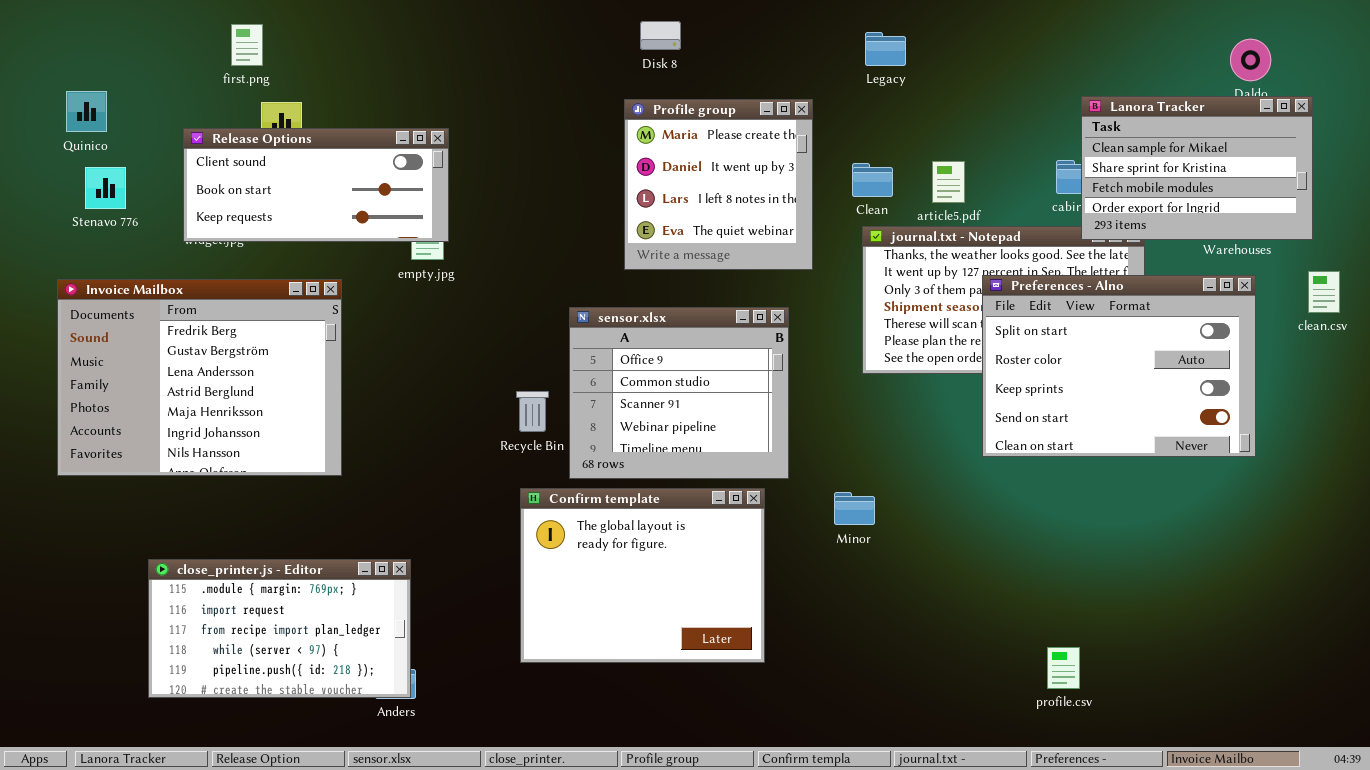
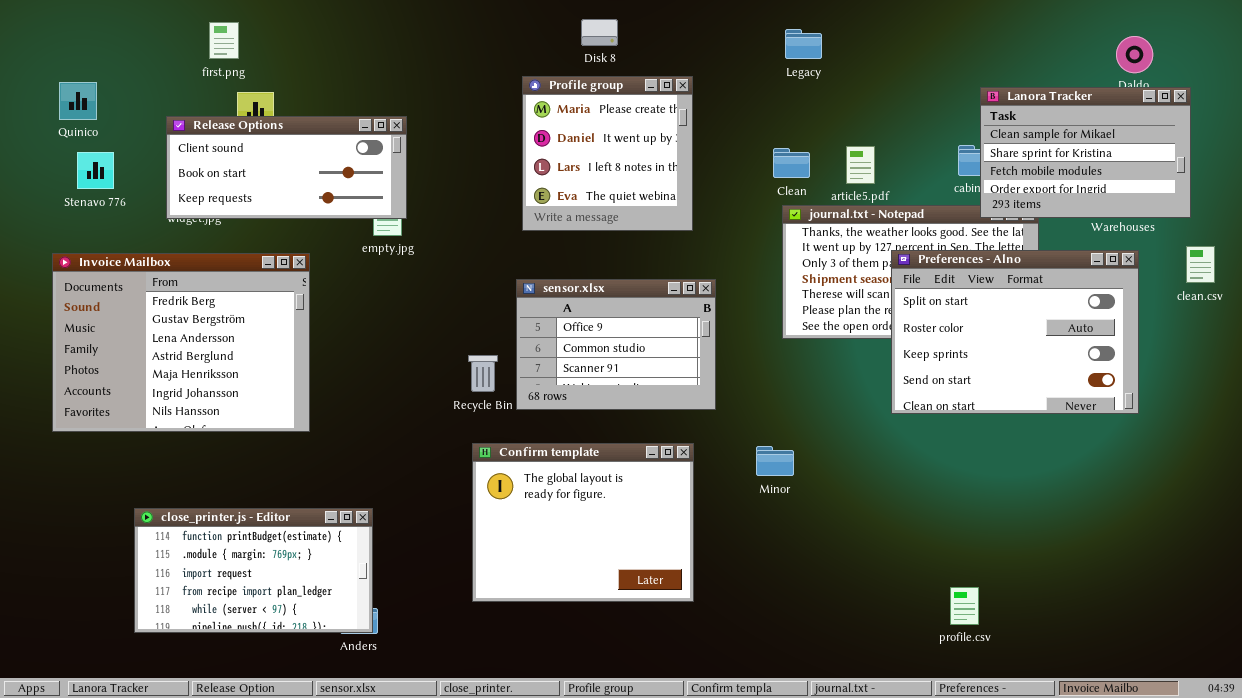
Profile group: [624,99,813,270] -> [522,76,693,231], moved
sensor.xlsx: [569,307,789,479] -> [516,279,716,410], resized
close_printer.js - Editor: [148,559,411,698] -> [134,508,373,633], scrolled up 1 row

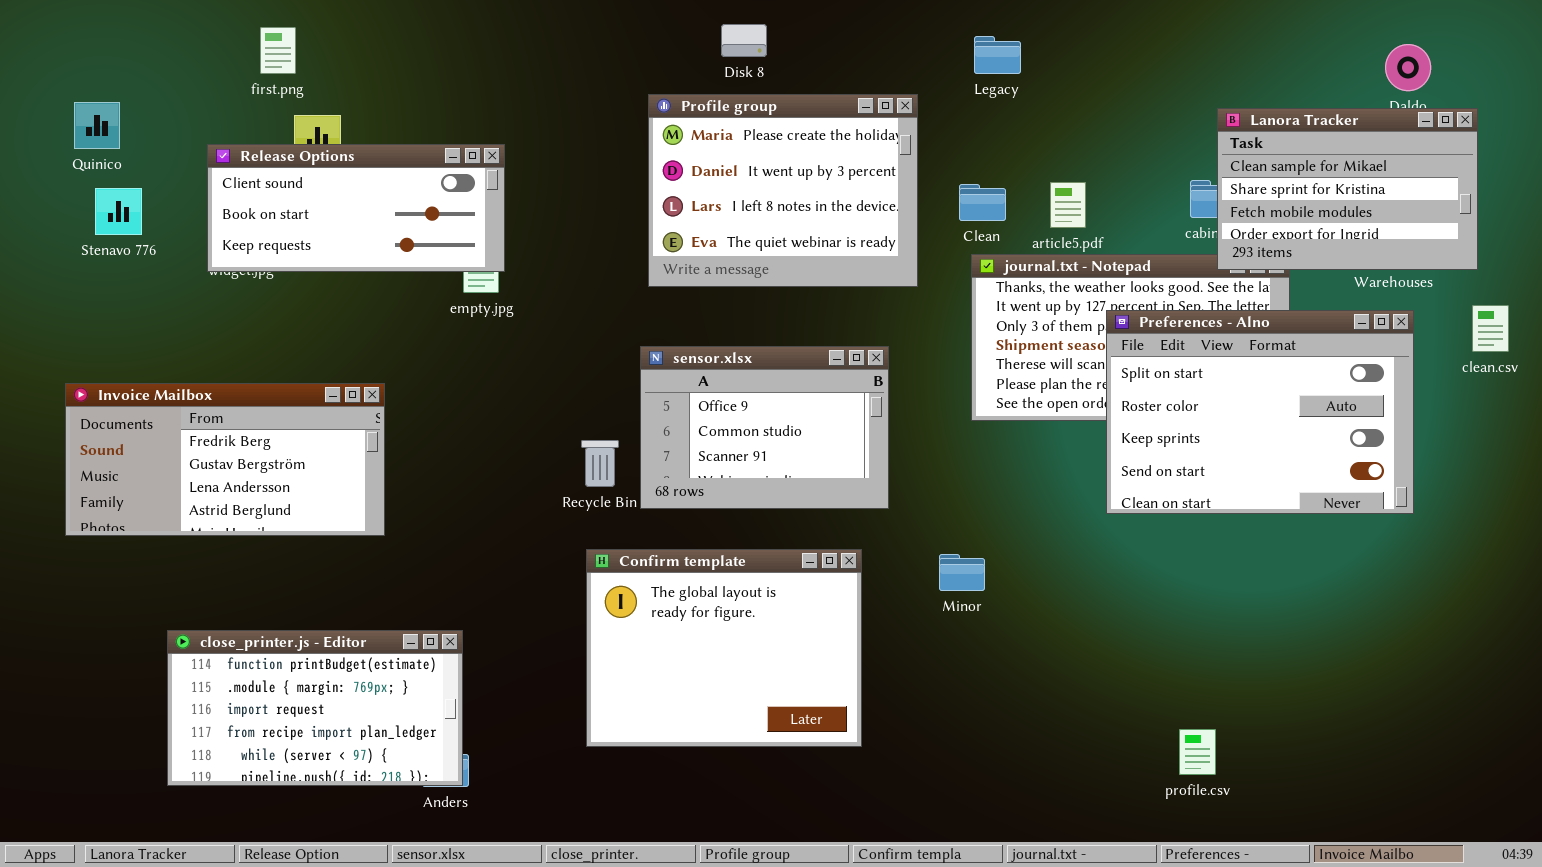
Profile group: [522,76,693,231] -> [648,94,918,287], resized
Invoice Mailbox: [52,253,310,432] -> [65,383,385,536], resized

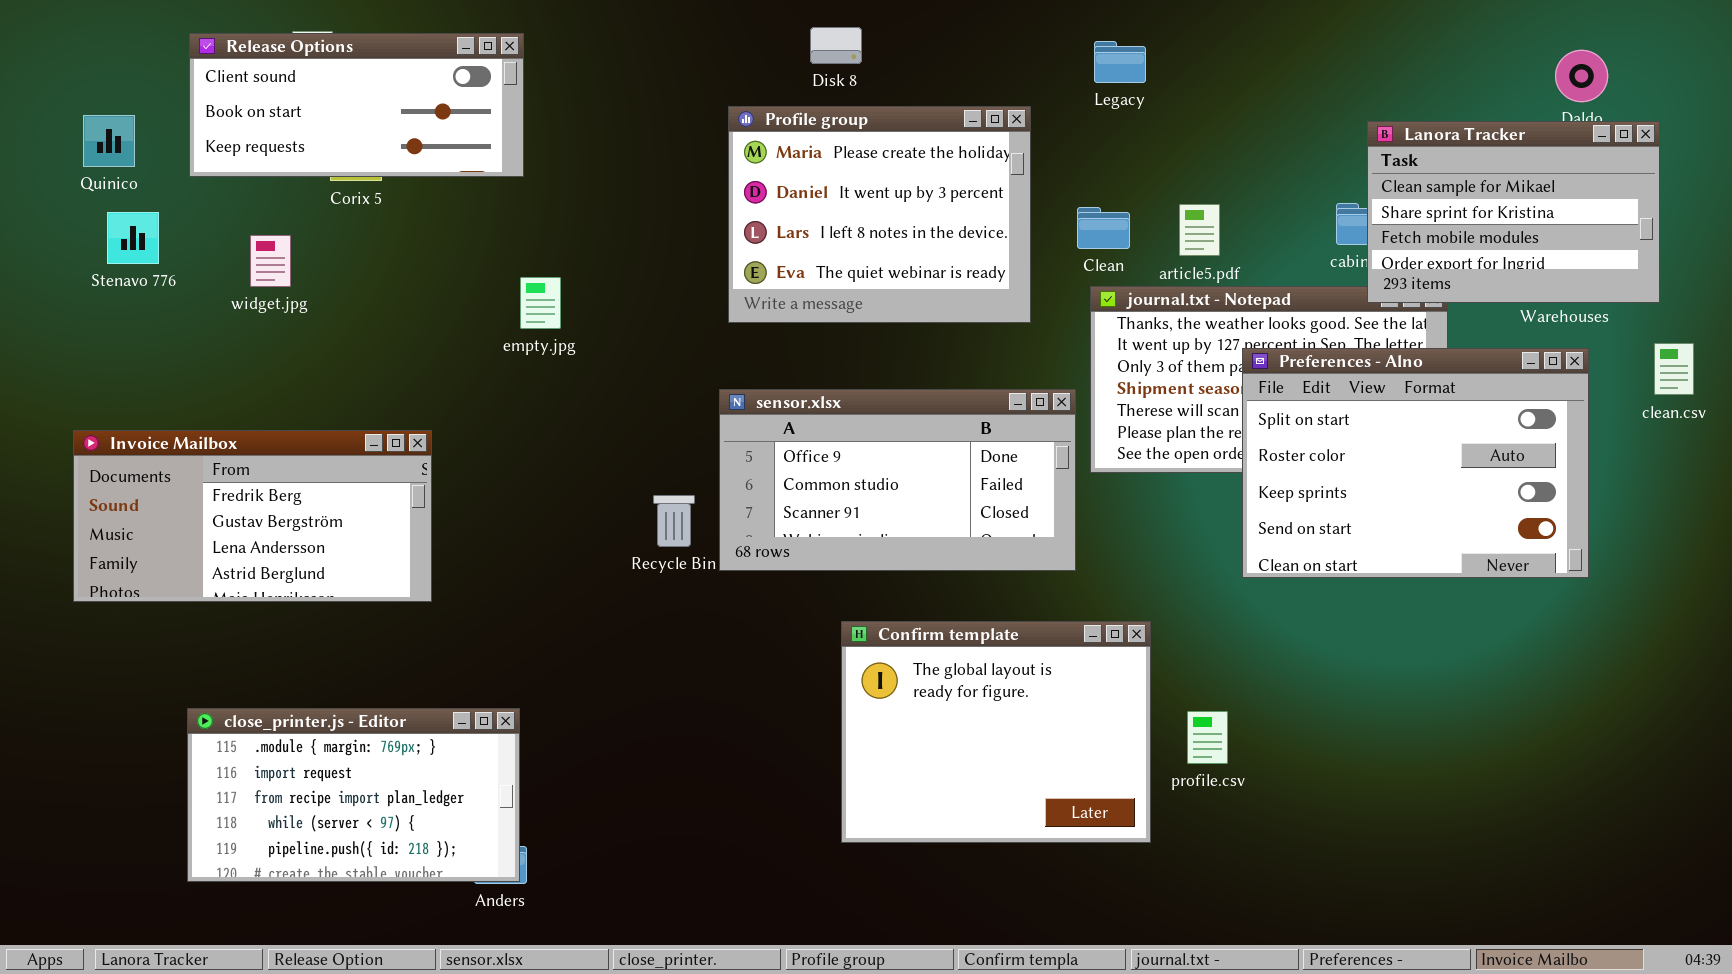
Release Options: [207,144,505,272] -> [189,33,524,177], moved
sensor.xlsx: [640,346,889,509] -> [719,389,1076,571], resized
Confirm template: [586,549,862,747] -> [841,621,1151,843], moved
close_printer.js - Editor: [167,630,463,786] -> [187,708,520,882], scrolled down 1 row
profile.csv: [1179,729,1216,775] -> [1187,711,1228,764], moved

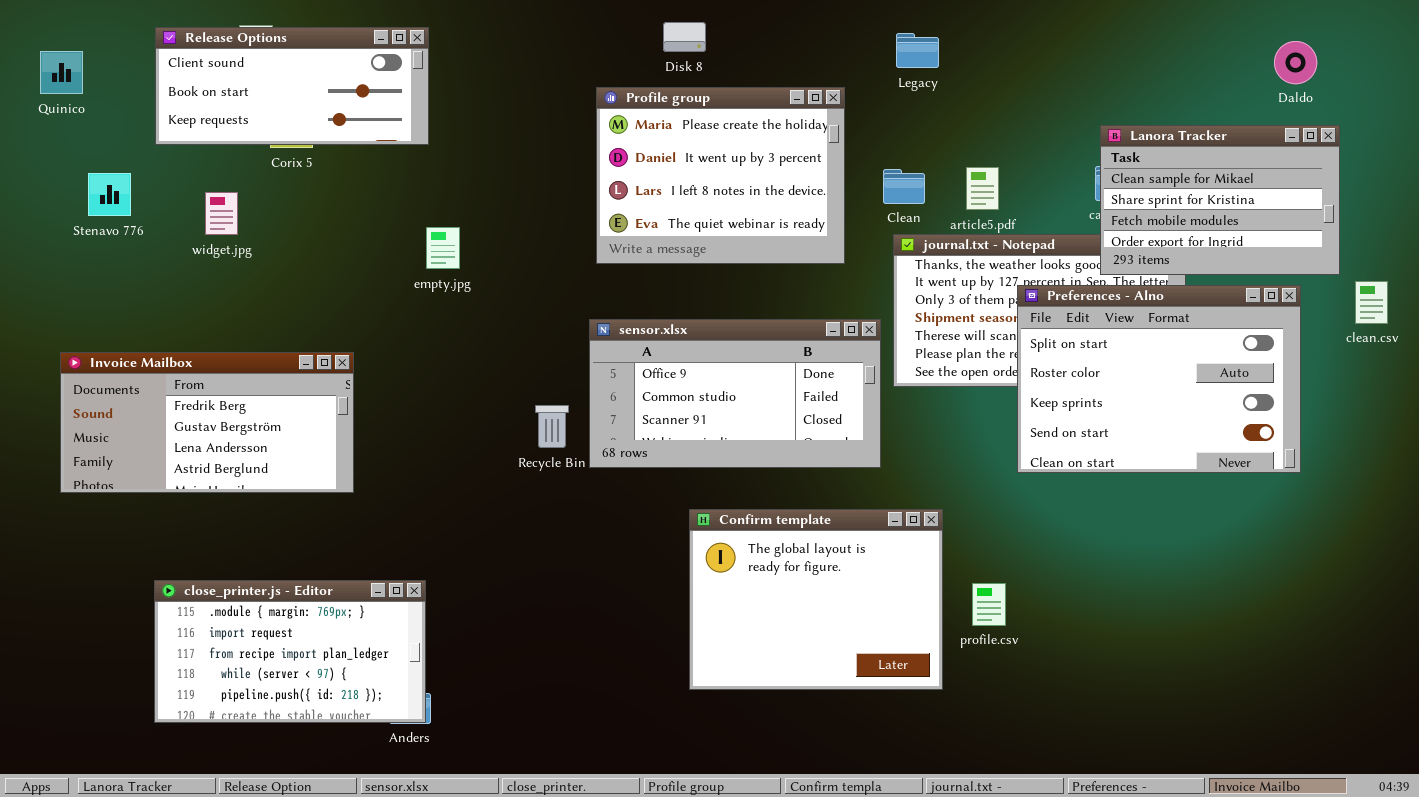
Quinico: [83,115,135,167] -> [40,51,83,94], moved
Lanora Tracker: [1367,121,1660,303] -> [1100,125,1340,275], moved

